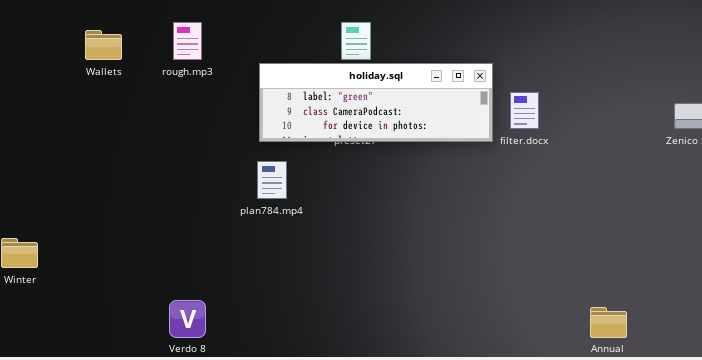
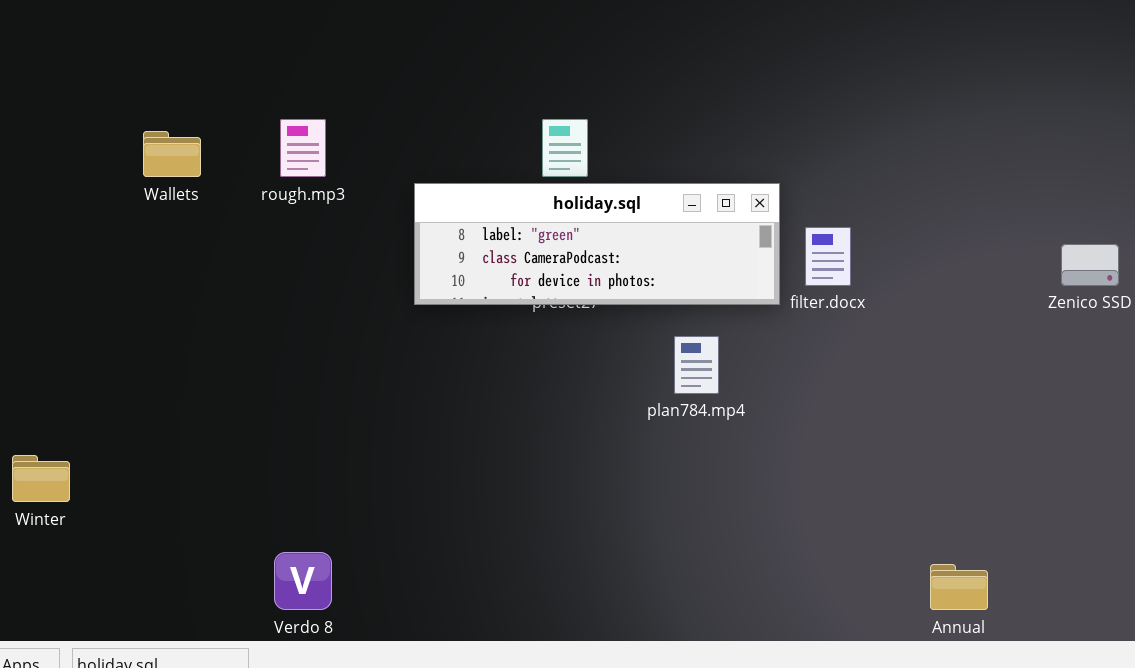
plan784.mp4: [257,161,287,199] -> [674,336,719,394], moved

